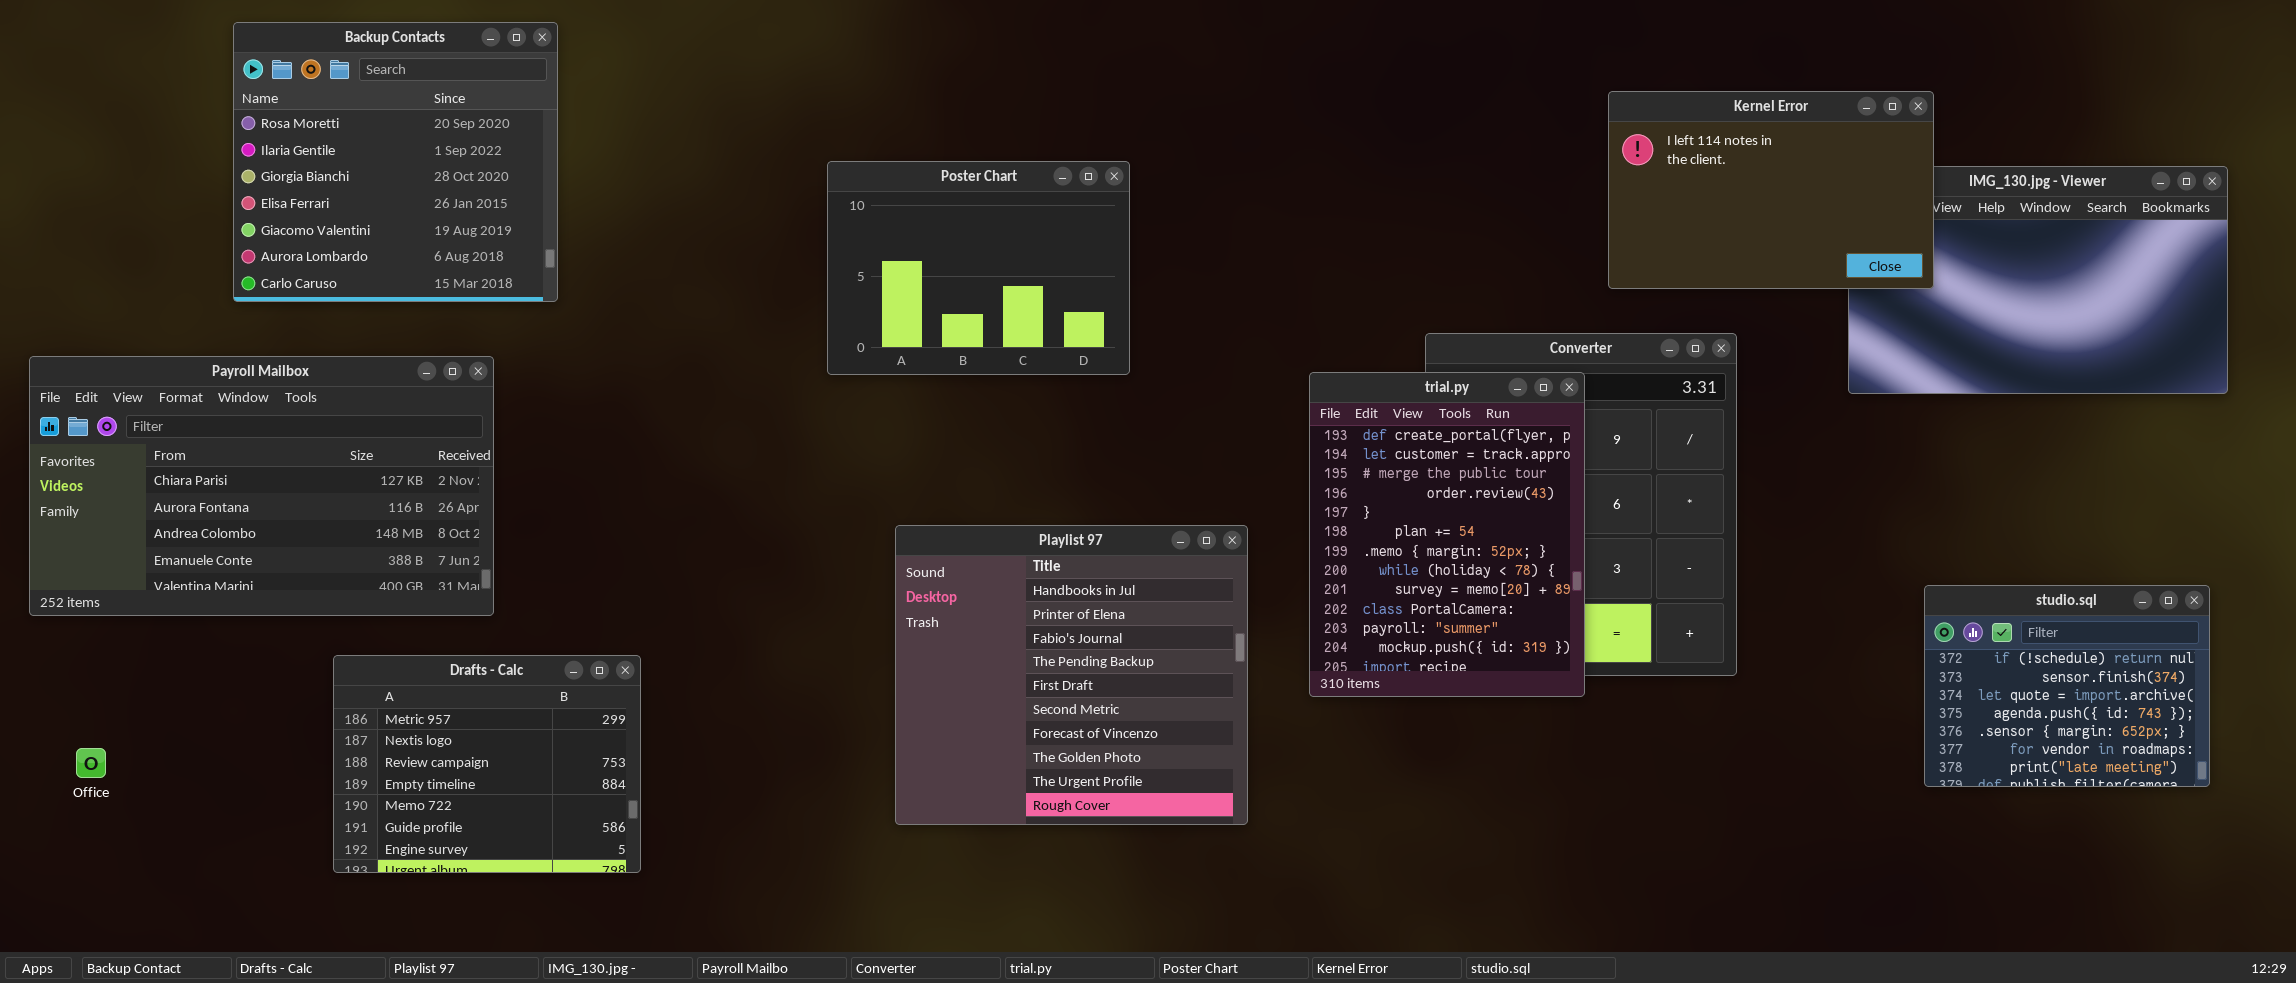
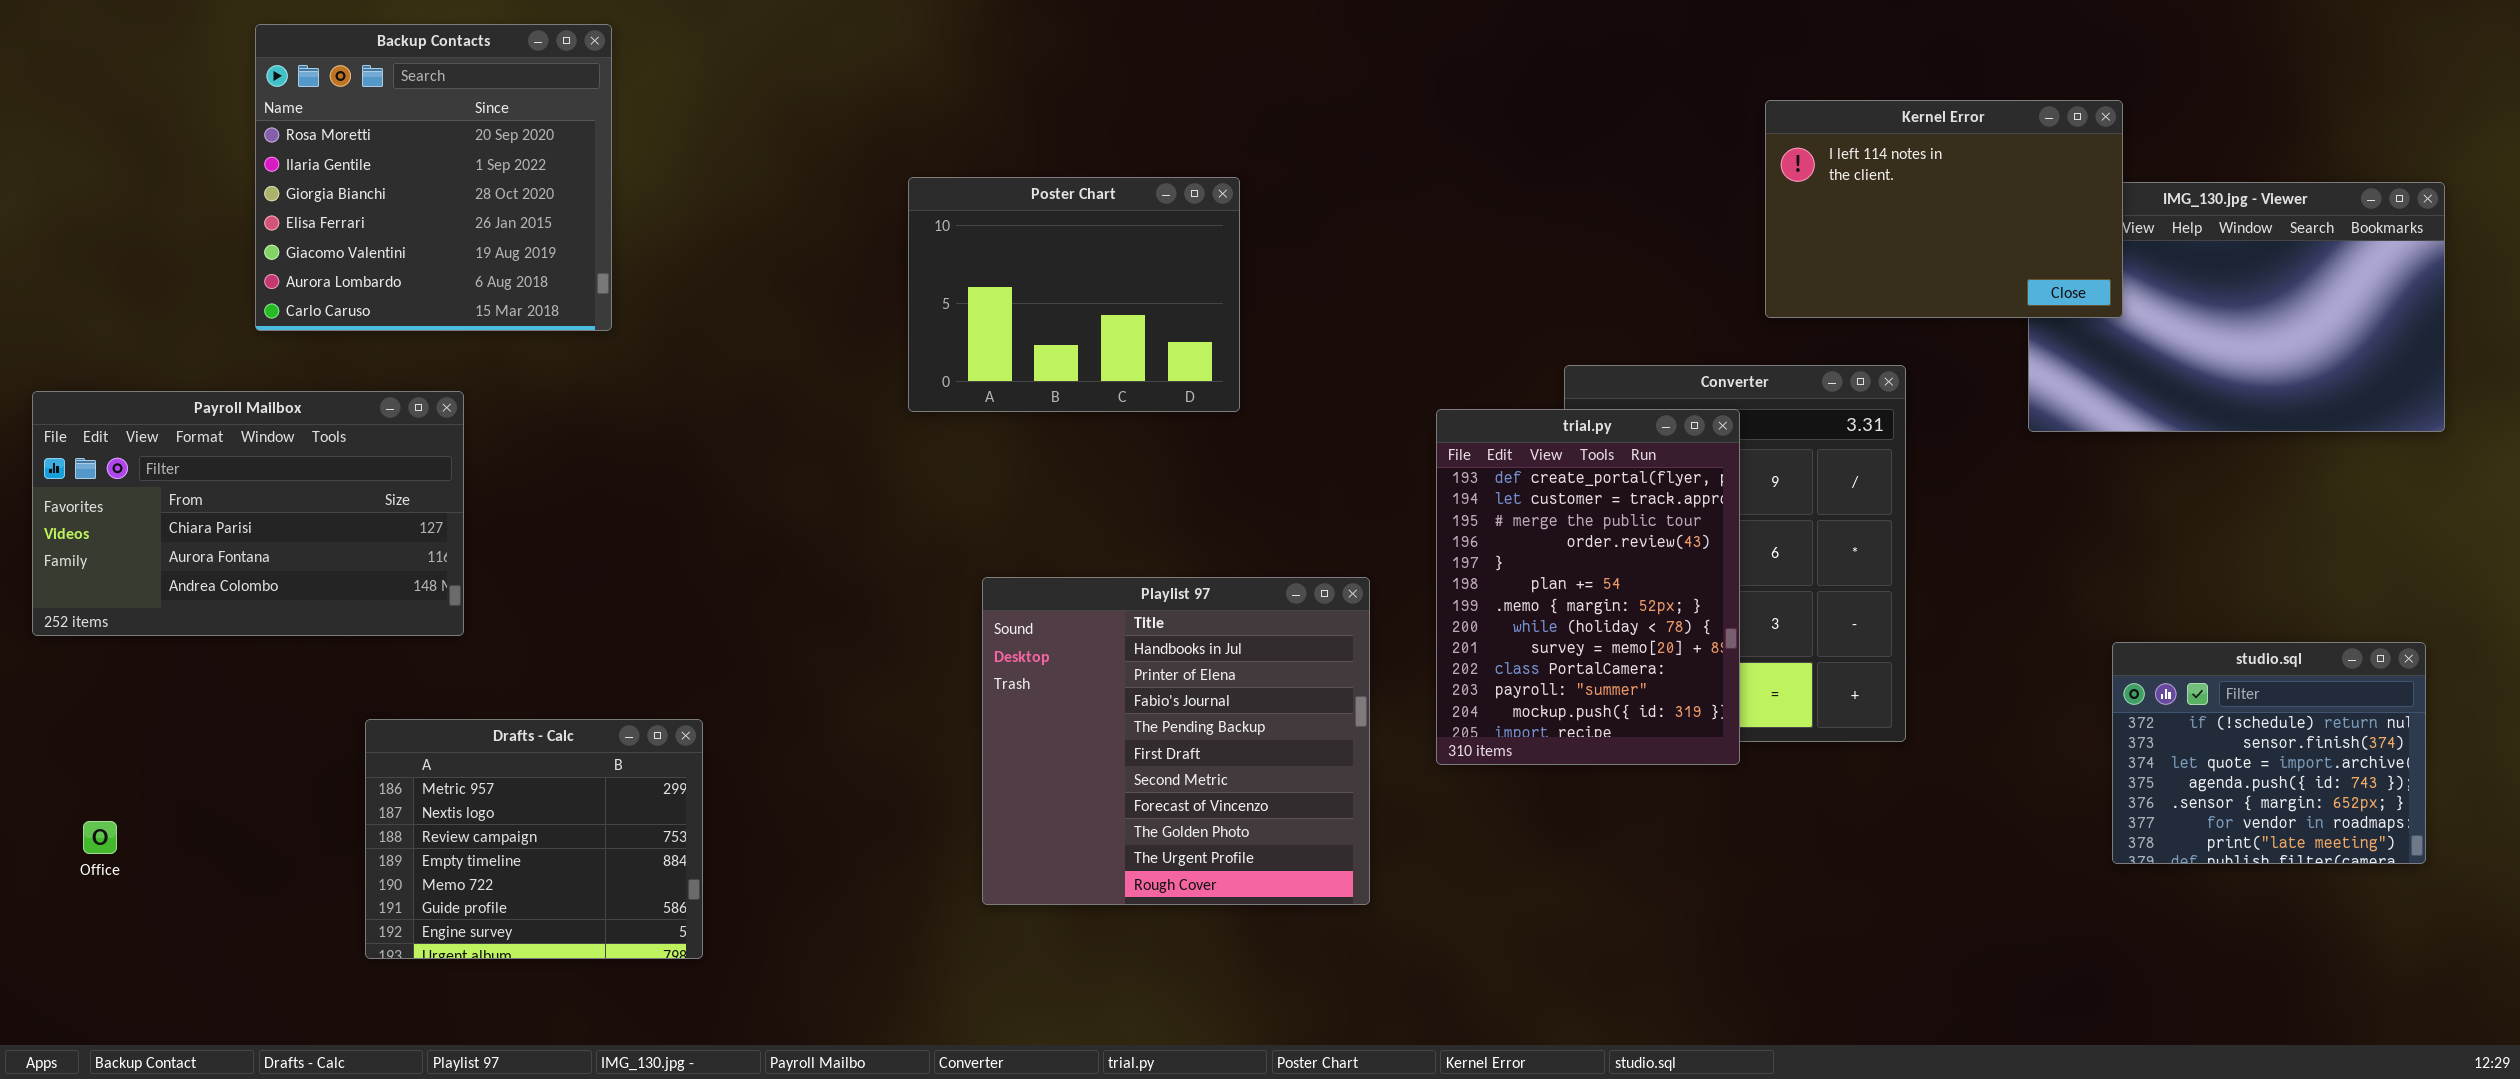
Payroll Mailbox: [29,356,494,616] -> [32,391,464,636], resized

